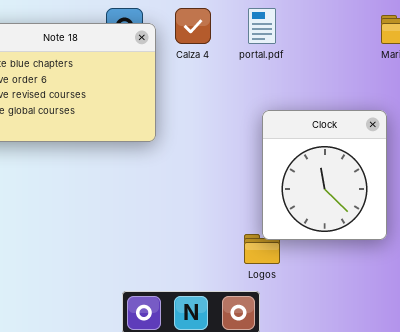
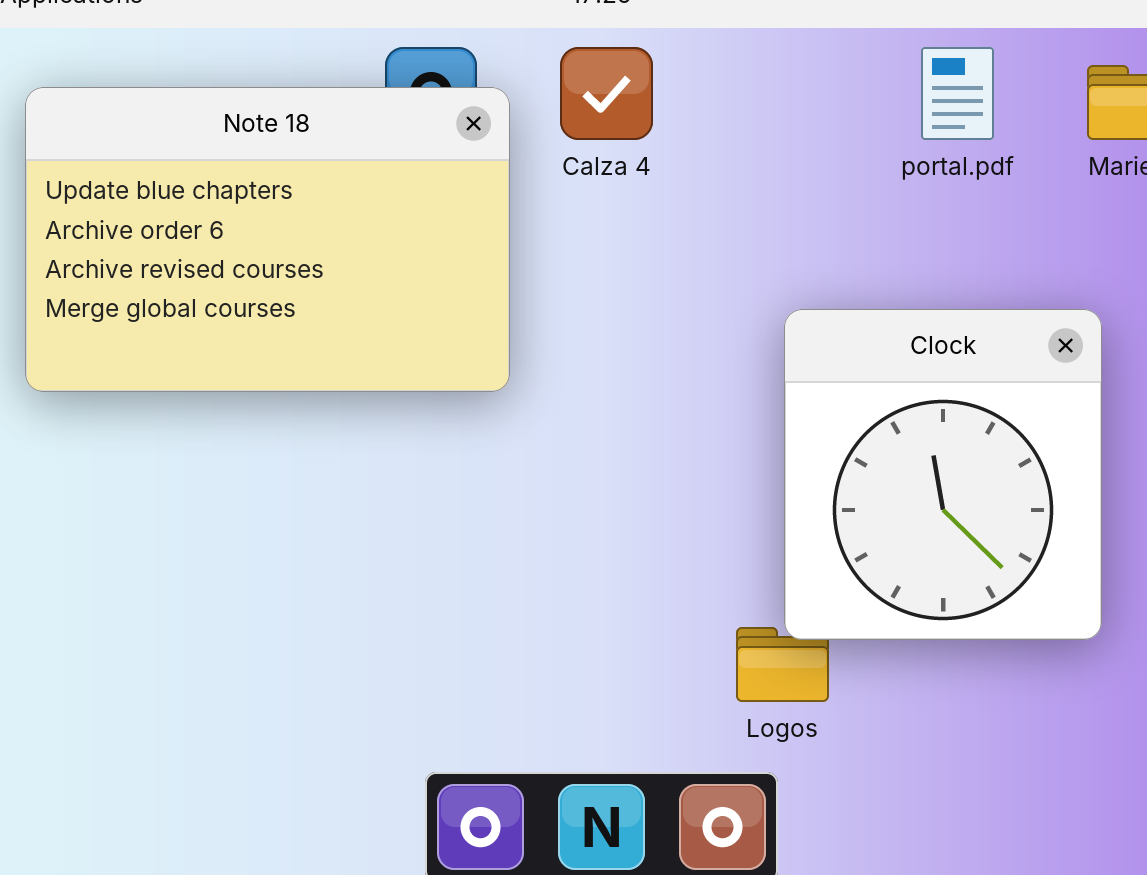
portal.pdf: [248,8,276,44] -> [921,47,994,140], moved

